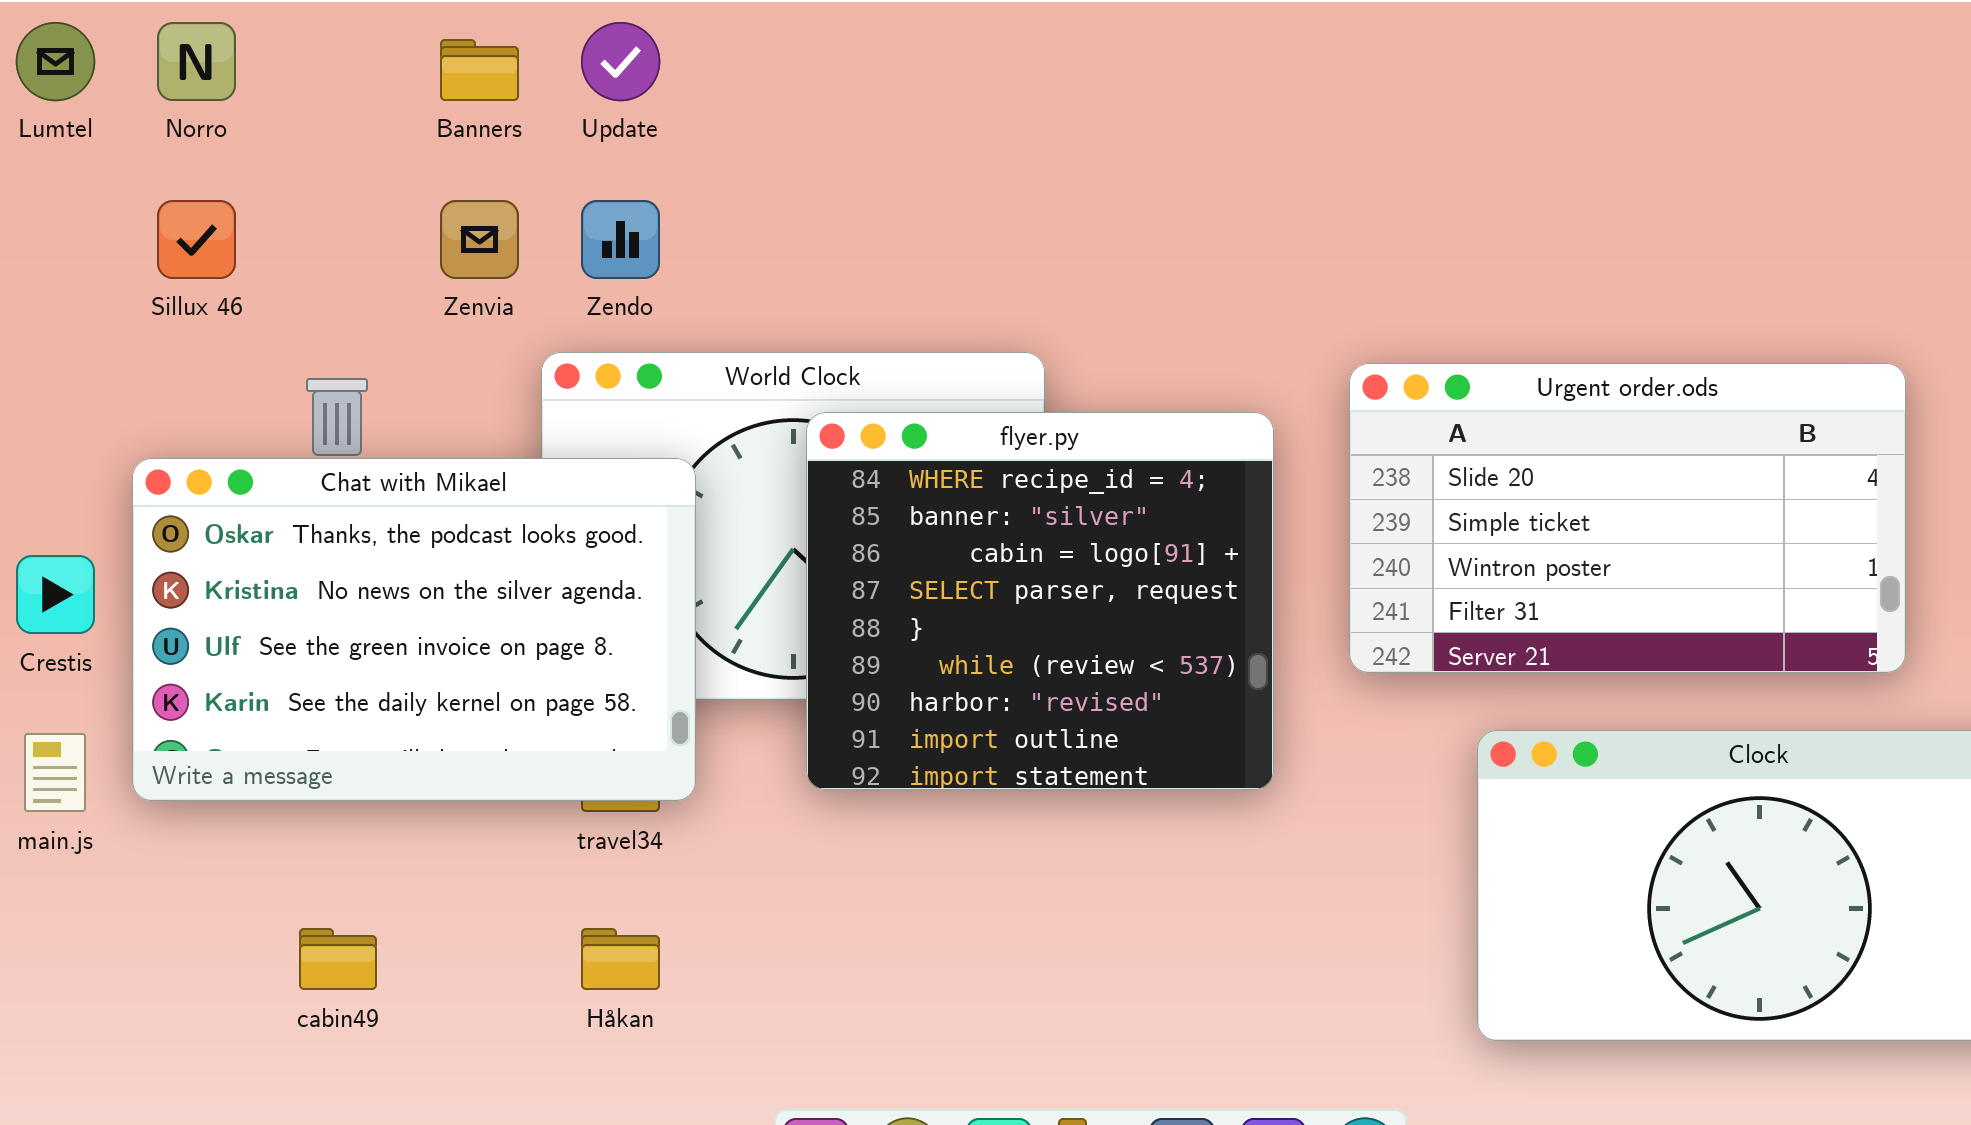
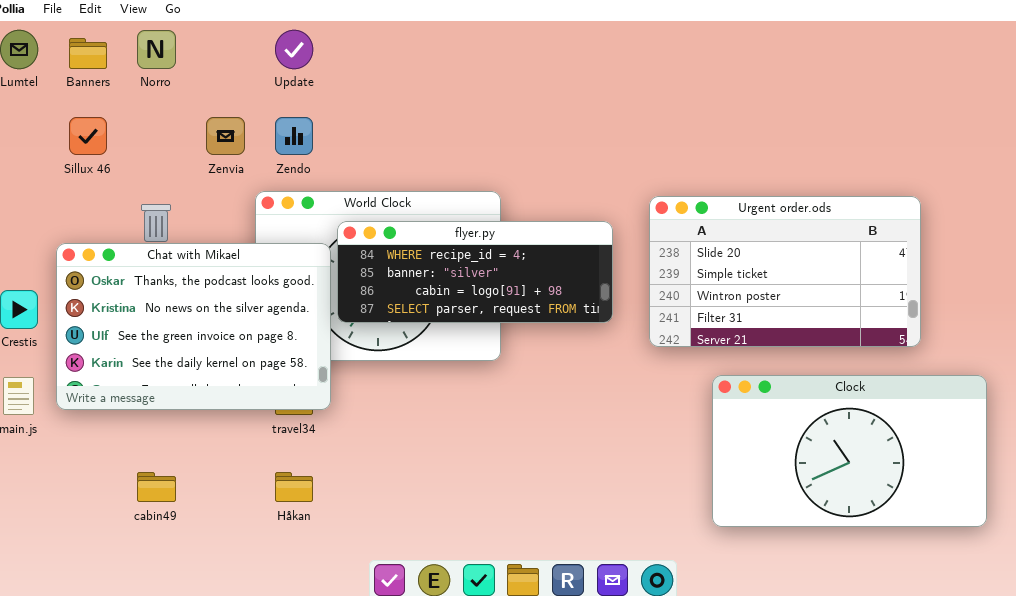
Norro: [157,22,236,101] -> [137,30,176,69], moved
Banners: [440,39,519,101] -> [69,38,107,69], moved
flyer.py: [806,412,1274,790] -> [337,221,613,323], resized

